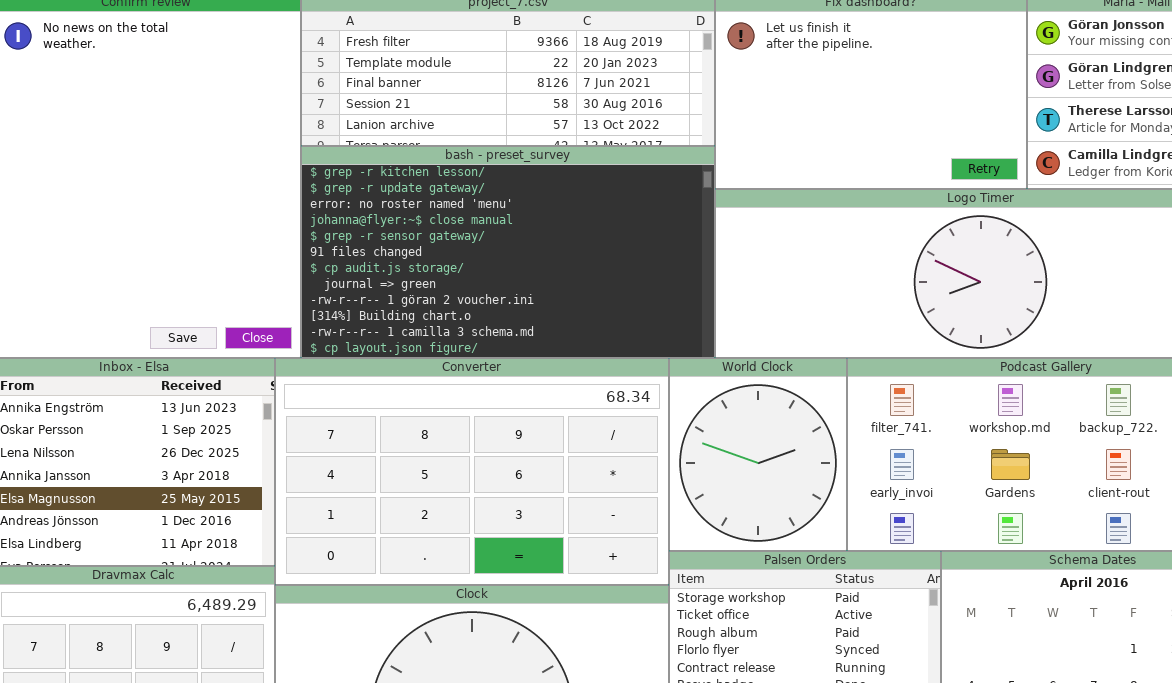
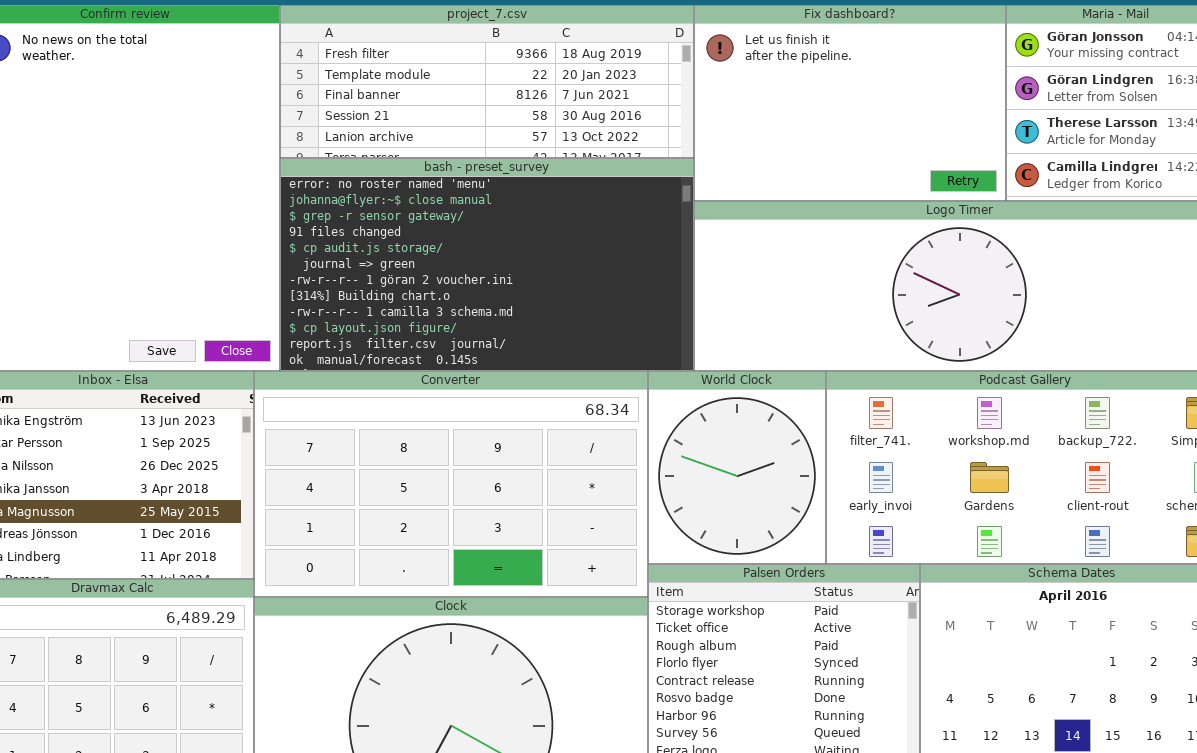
bash - preset_survey: [301,146,715,358] -> [280,158,694,371], scrolled down 2 rows

